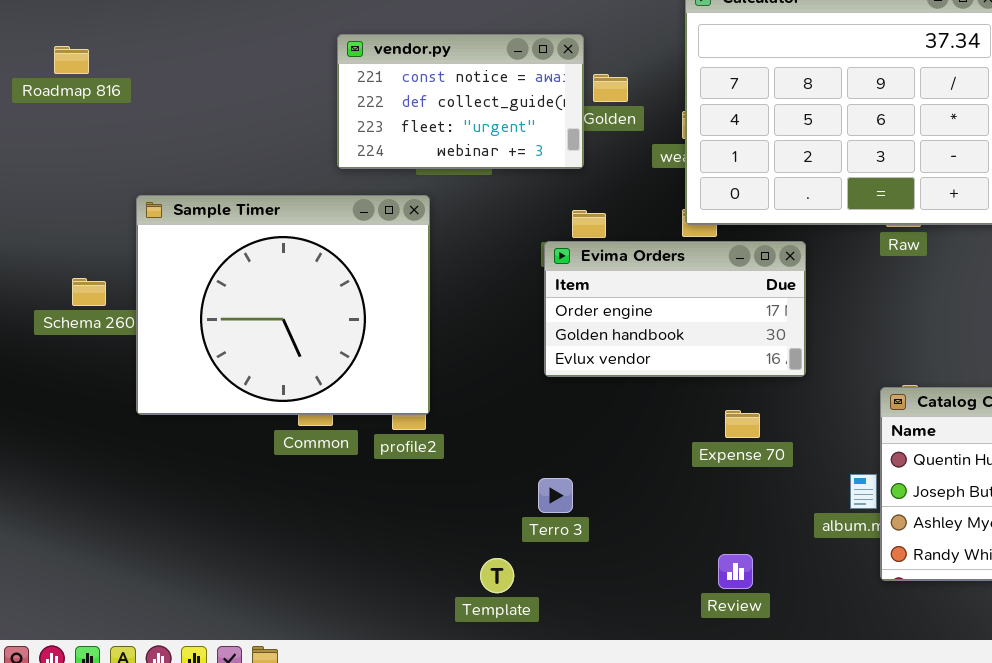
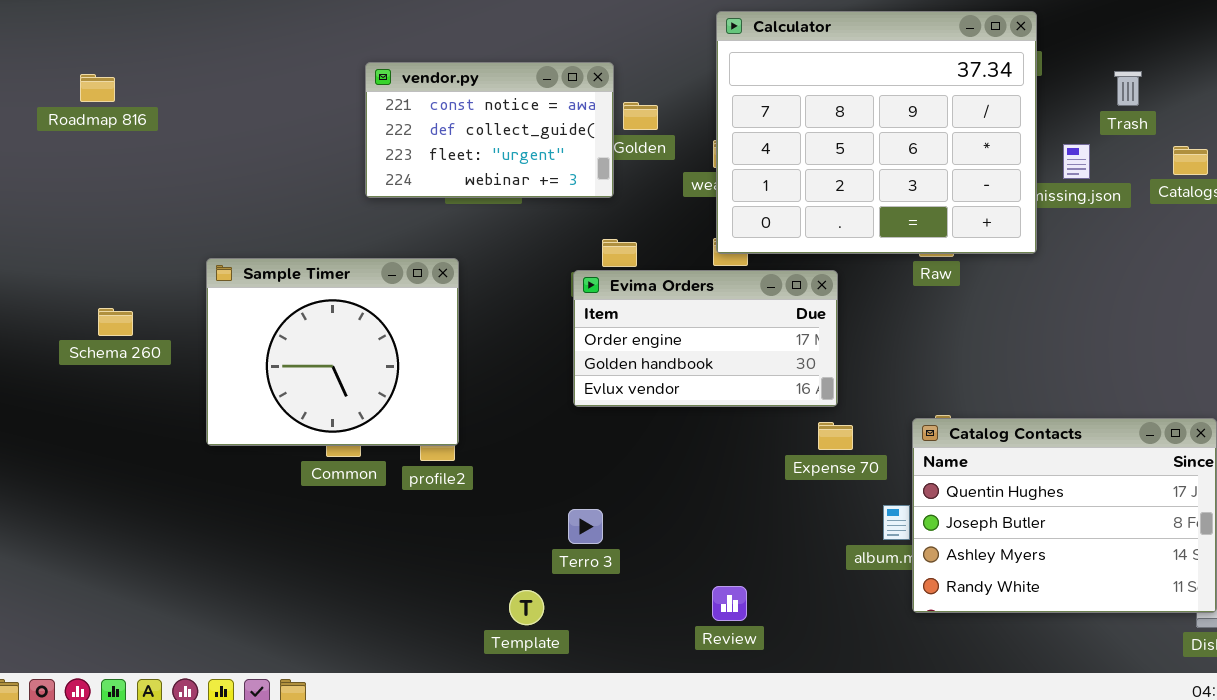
Sample Timer: [136,195,430,415] -> [206,258,459,446], resized
Expense 70: [725,410,760,438] -> [818,422,853,450], moved
Review: [718,554,753,589] -> [712,586,747,621], moved

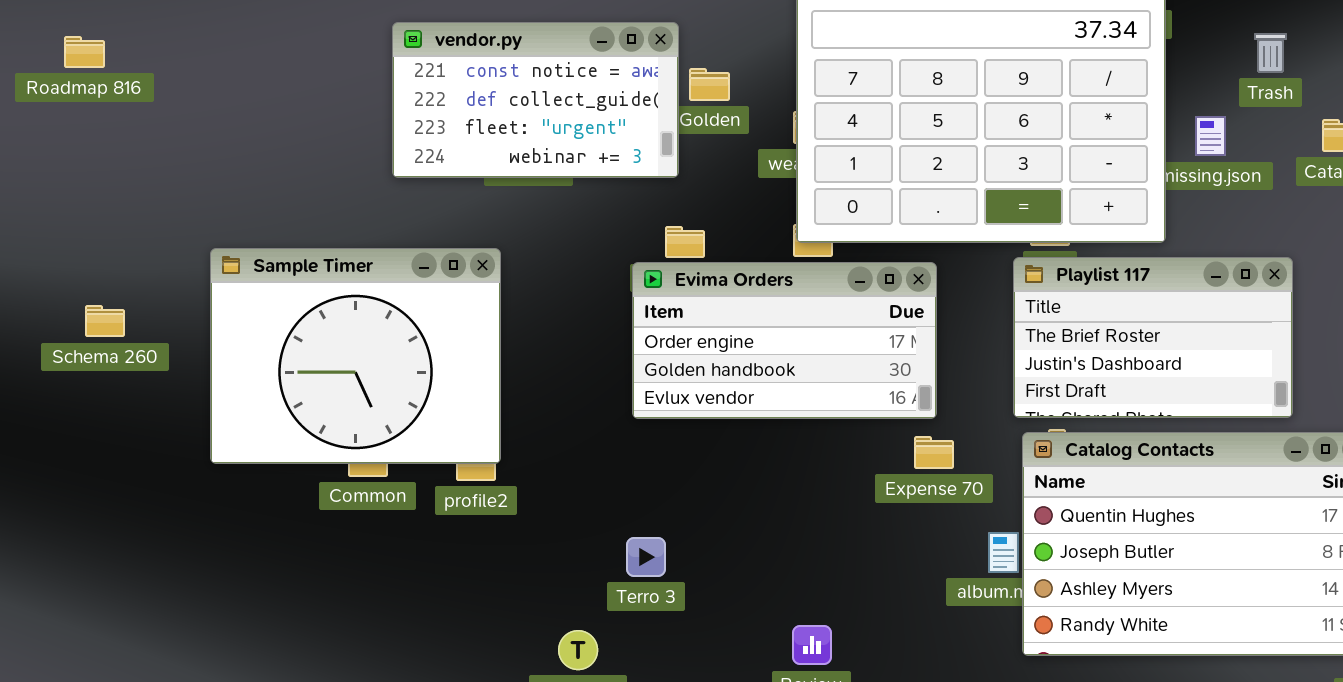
Playlist 117: none -> [1013,257,1293,418], opened

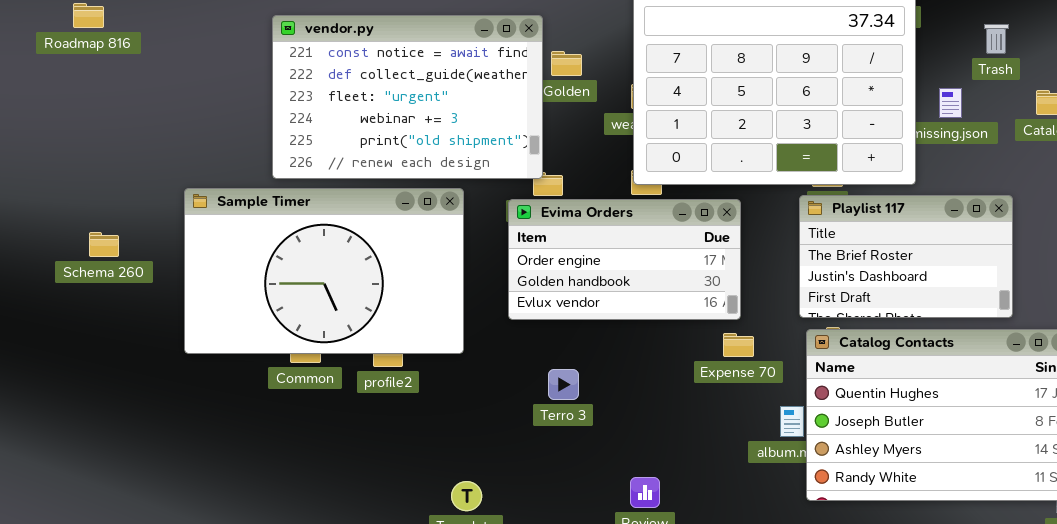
vendor.py: [392,22,679,178] -> [272,15,543,179], resized
Roadmap 816: [64,36,105,68] -> [73,3,104,28], moved
Sample Timer: [210,248,501,464] -> [184,188,464,354], resized
Terro 3: [626,537,666,577] -> [548,369,579,400], moved

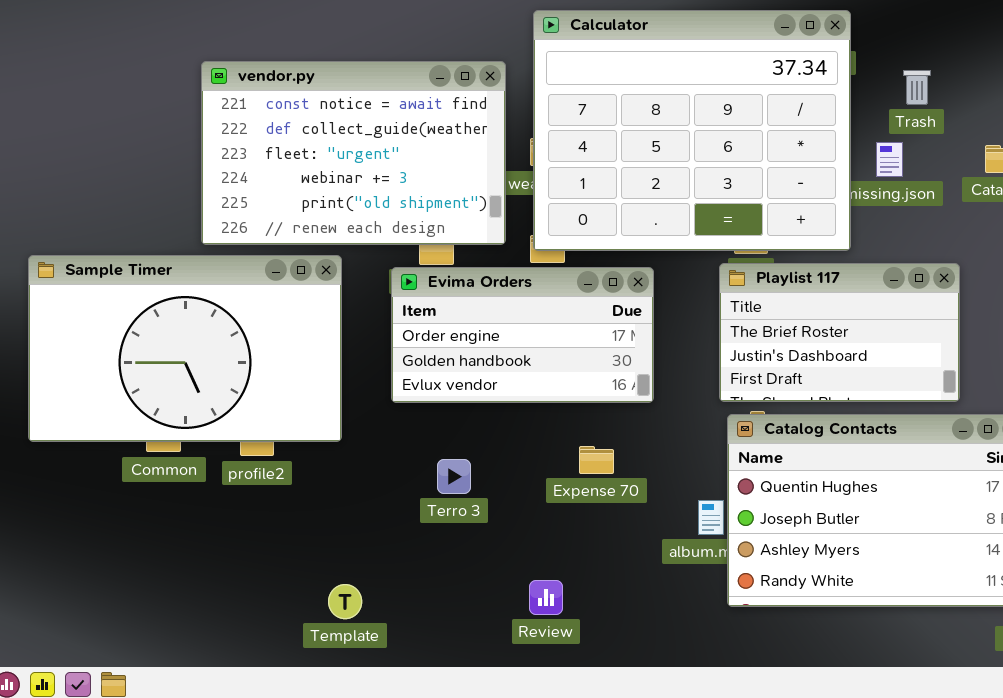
vendor.py: [272,15,543,179] -> [201,61,506,245], moved
Trash: [984,24,1009,54] -> [903,70,931,105], moved
Expense 70: [723,333,754,357] -> [579,446,614,474], moved

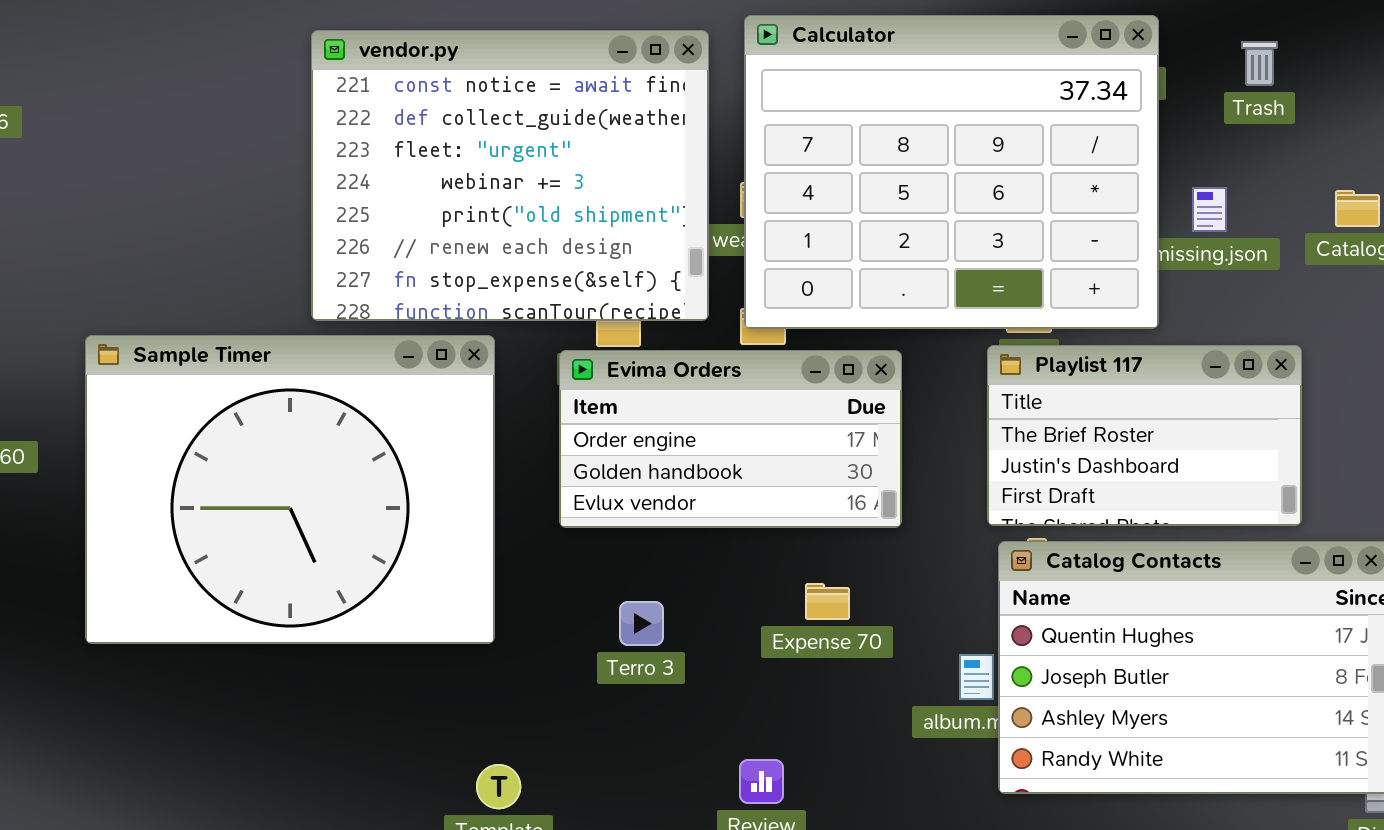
vendor.py: [201,61,506,245] -> [311,30,709,321], resized
Trash: [903,70,931,105] -> [1241,41,1278,86], moved
Sample Timer: [28,255,342,442] -> [85,335,495,644], resized

